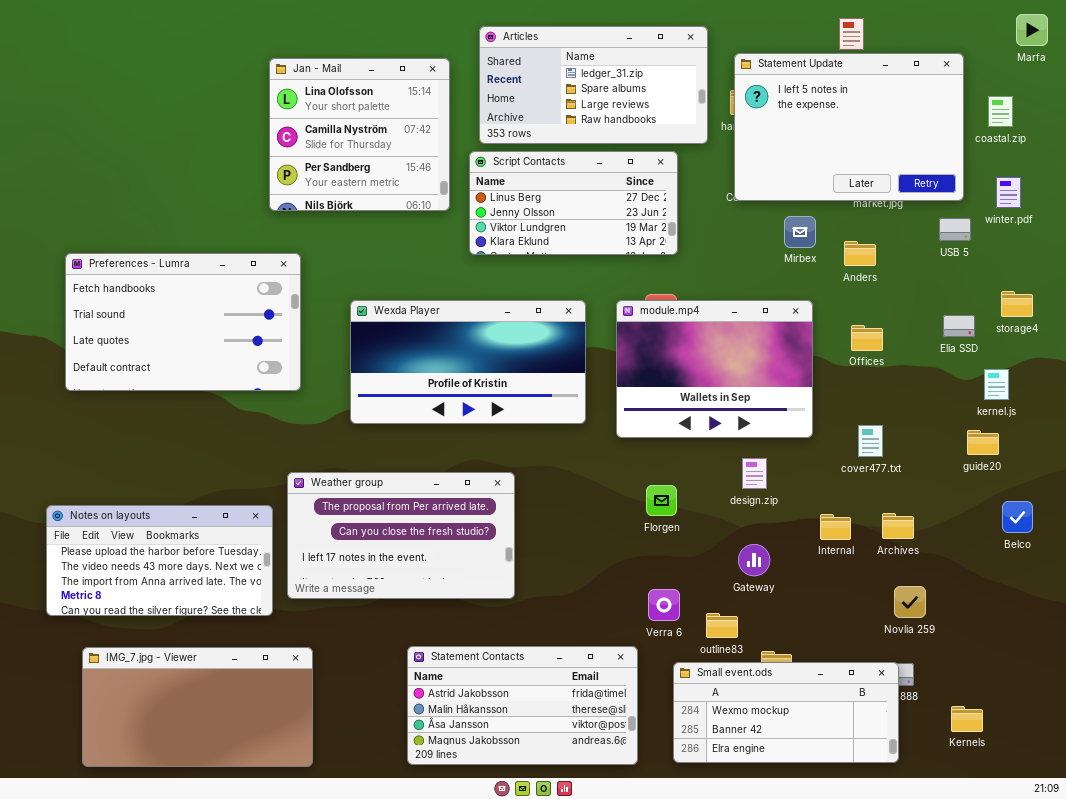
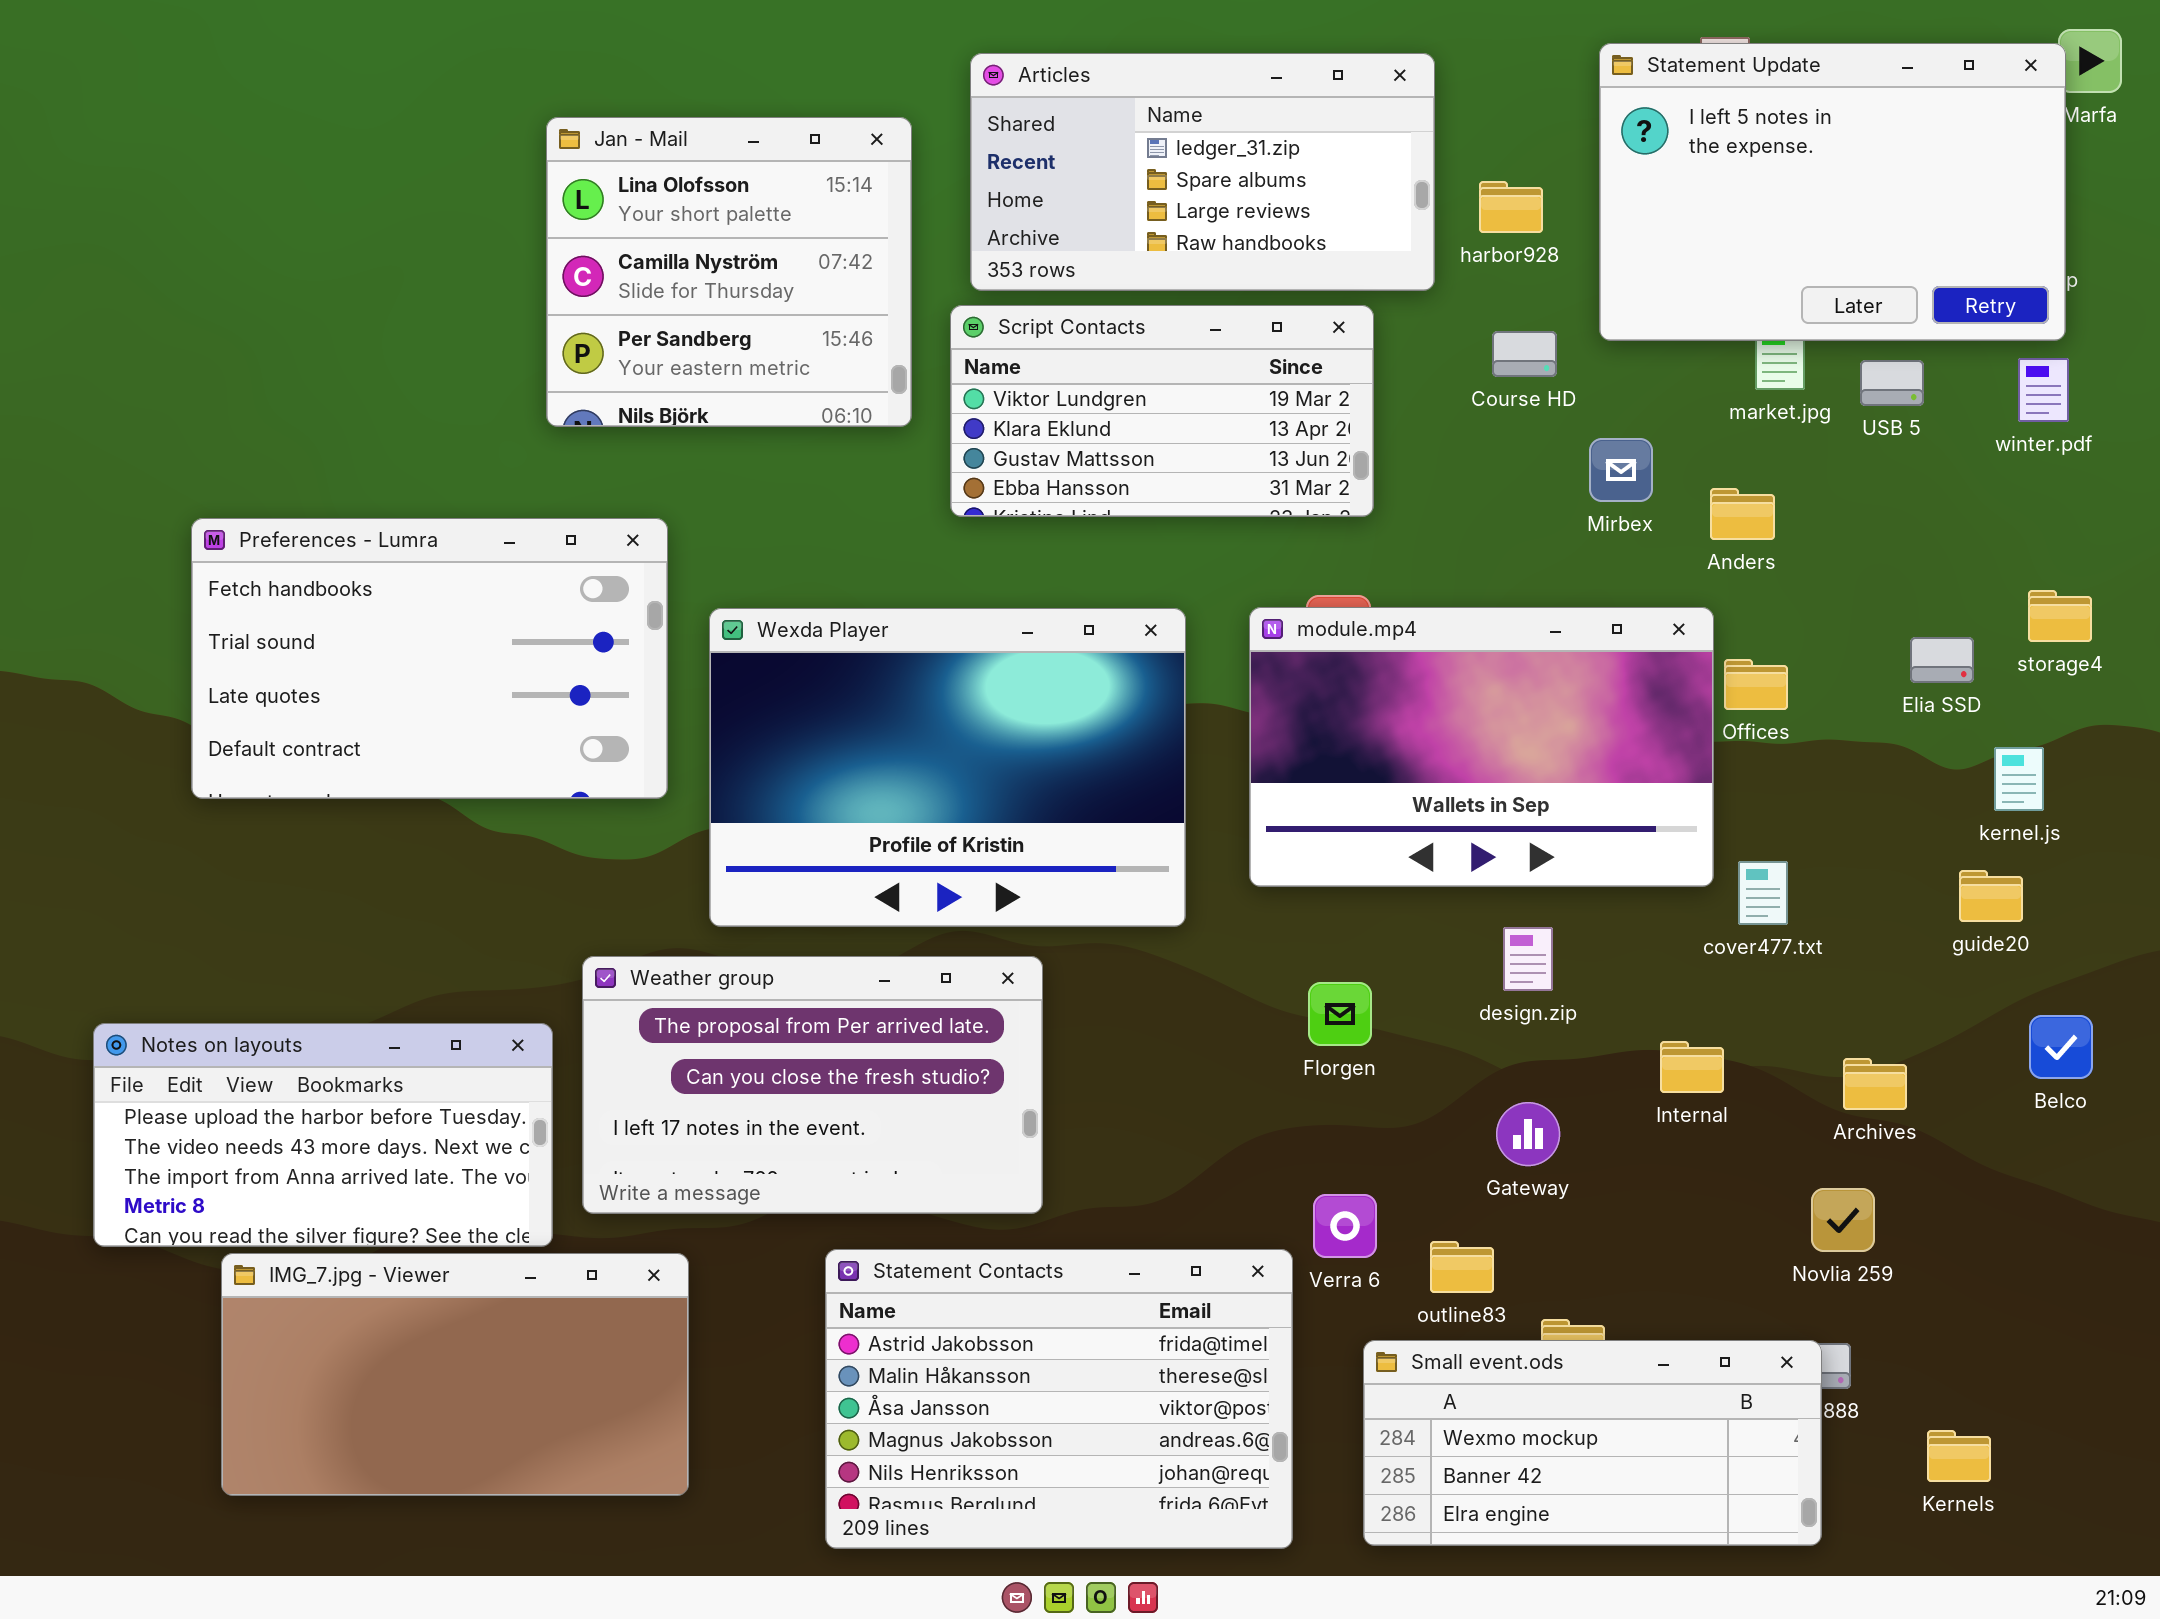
Statement Update: [734,53,964,201] -> [1599,43,2066,341], moved
Script Contacts: [469,151,678,255] -> [950,305,1374,517], scrolled down 2 rows
USB 5: [939,218,971,241] -> [1860,360,1924,406], moved
Preferences - Lumra: [65,253,301,391] -> [191,518,668,799], moved
module.mp4: [616,300,813,438] -> [1249,607,1714,887], resized
Wexda Player: [350,300,586,424] -> [709,608,1186,927], resized
Archives: [882,513,914,539] -> [1843,1058,1907,1110], moved
Statement Contacts: [407,646,638,765] -> [825,1249,1293,1549], resized
IMG_7.jpg - Viewer: [82,647,313,767] -> [221,1253,689,1496], moved

